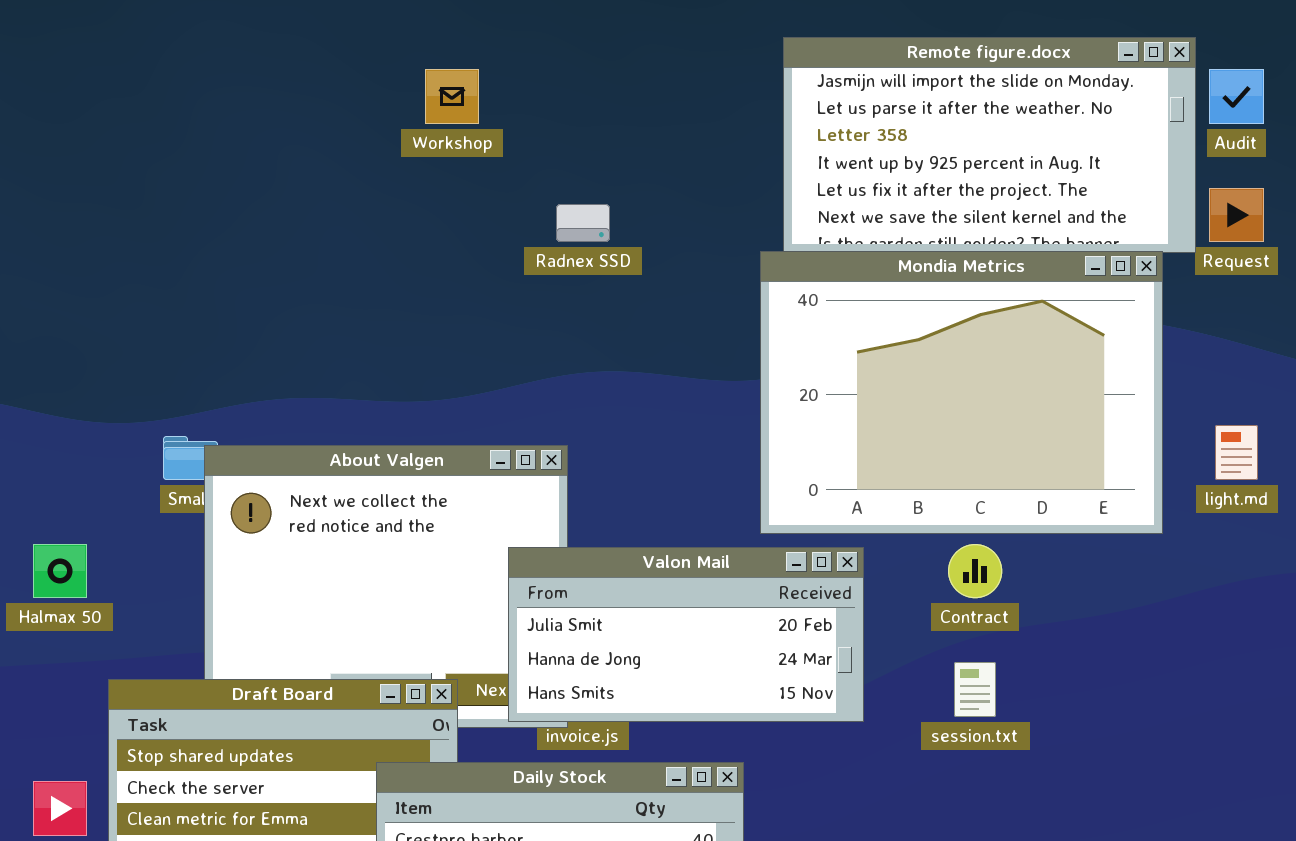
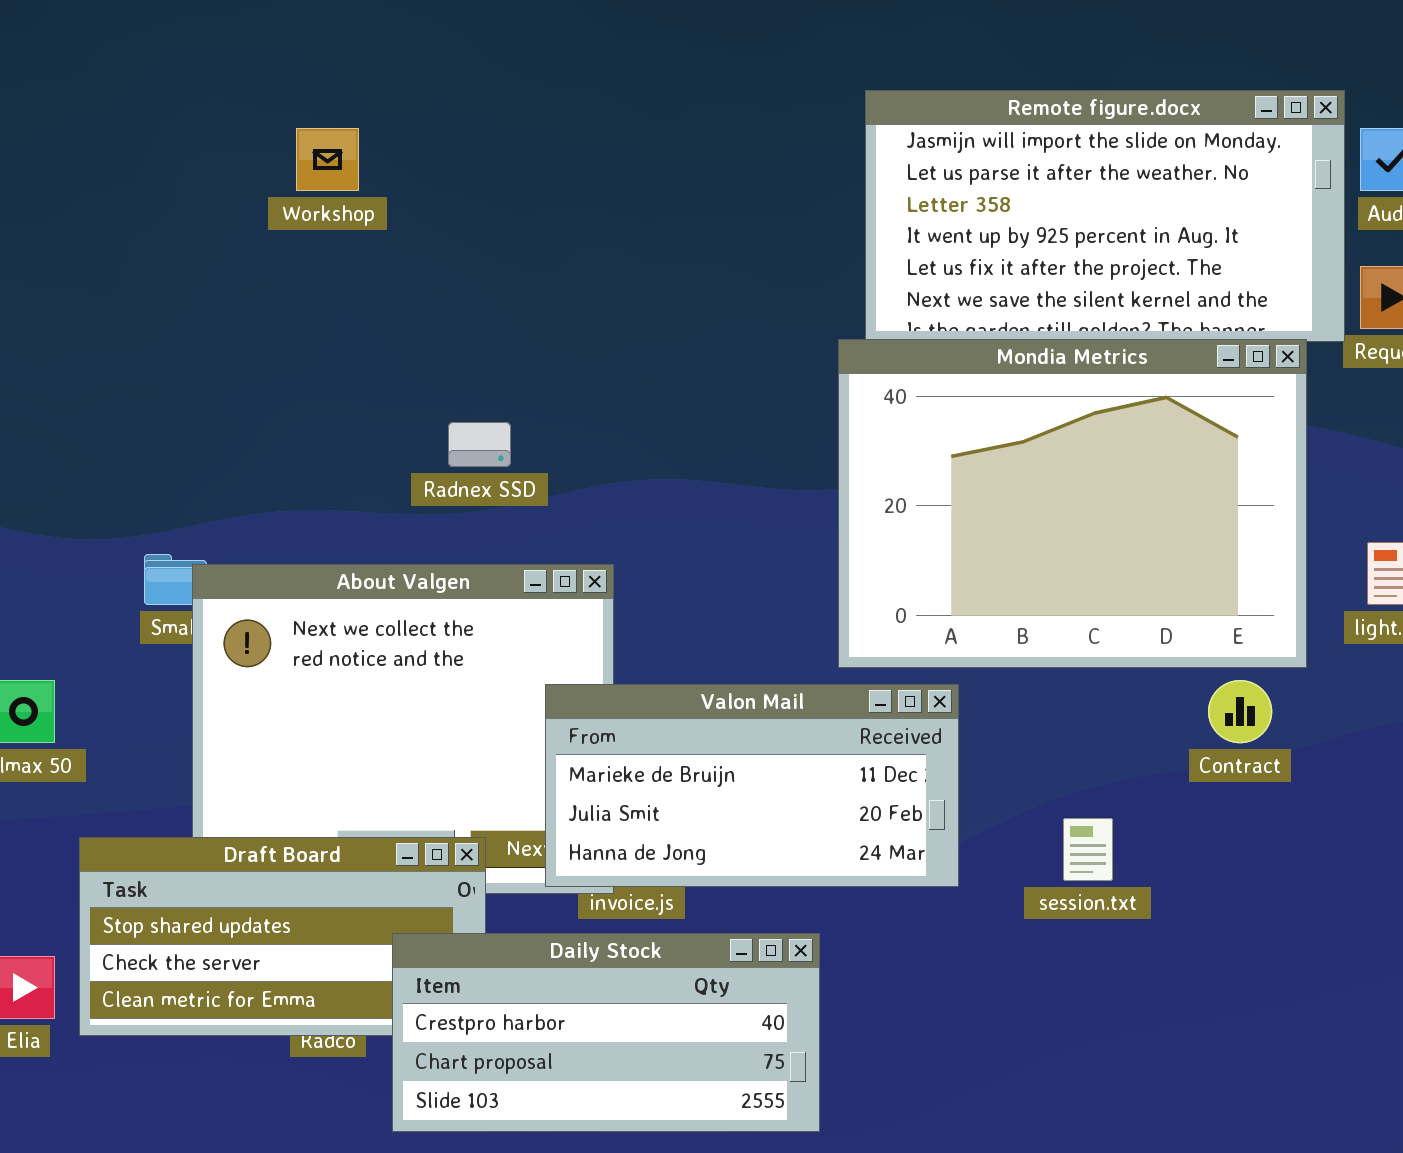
Workshop: [425,69,479,124] -> [296,128,359,191], moved
Radnex SSD: [556,204,610,242] -> [448,422,511,467], moved
Contract: [948,544,1002,598] -> [1208,680,1272,743], moved
Valon Mail: [508,547,864,722] -> [545,684,959,887], scrolled up 1 row

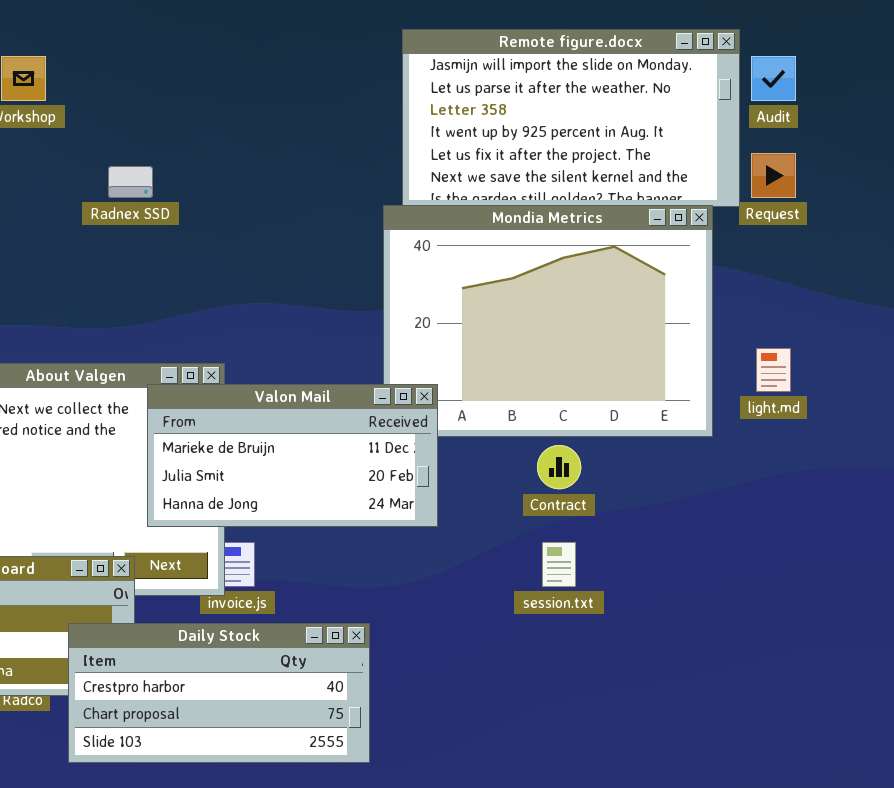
Radnex SSD: [448,422,511,467] -> [108,166,153,198], moved
Contract: [1208,680,1272,743] -> [537,445,581,489], moved
Valon Mail: [545,684,959,887] -> [147,384,438,527], moved

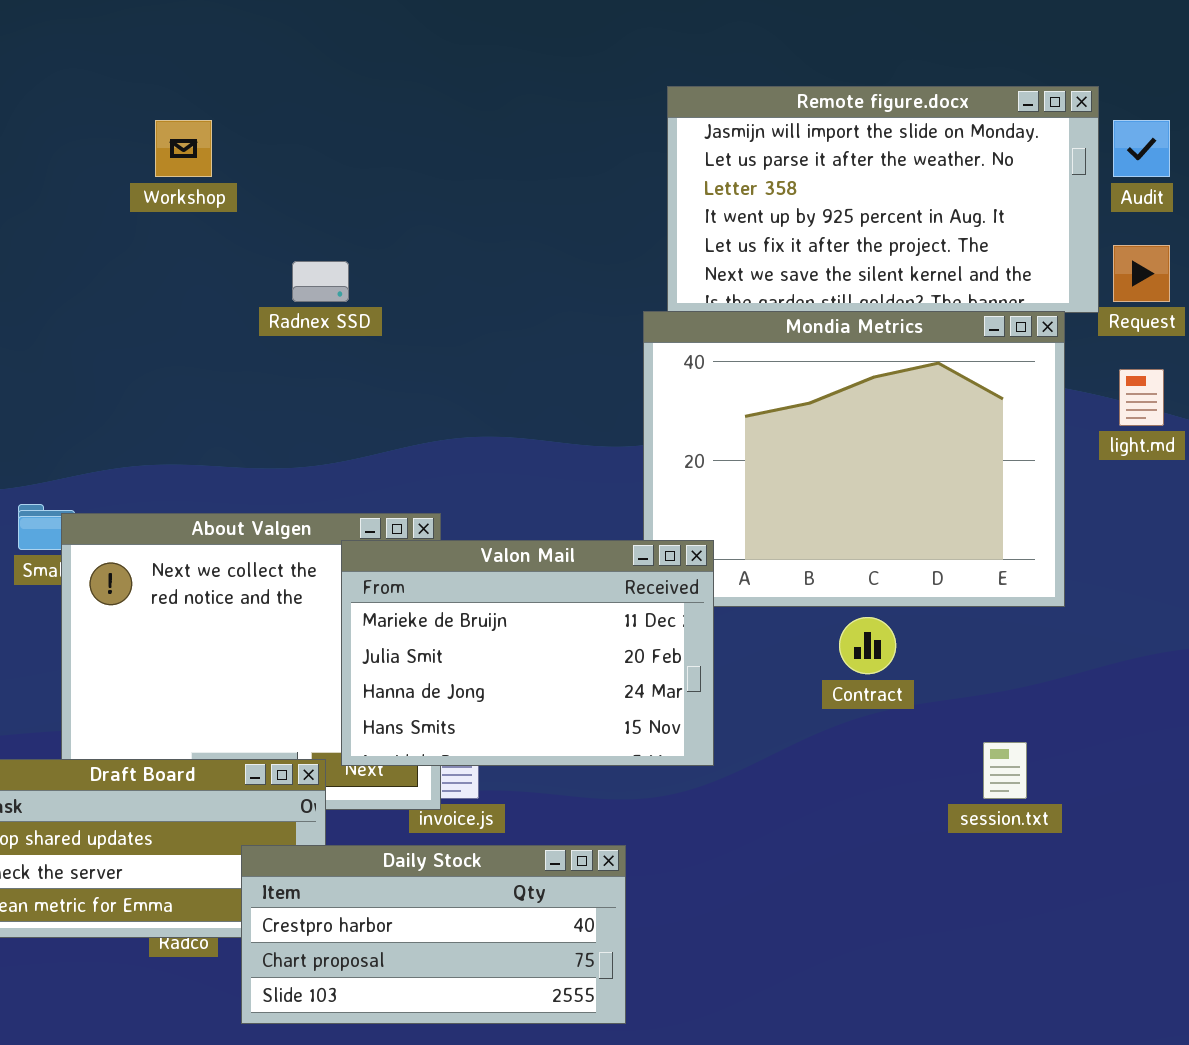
light.md: [756,348,791,392] -> [1119,369,1164,426], moved
Valon Mail: [147,384,438,527] -> [341,540,714,766], resized
session.txt: [542,542,576,587] -> [983,742,1027,799], moved

